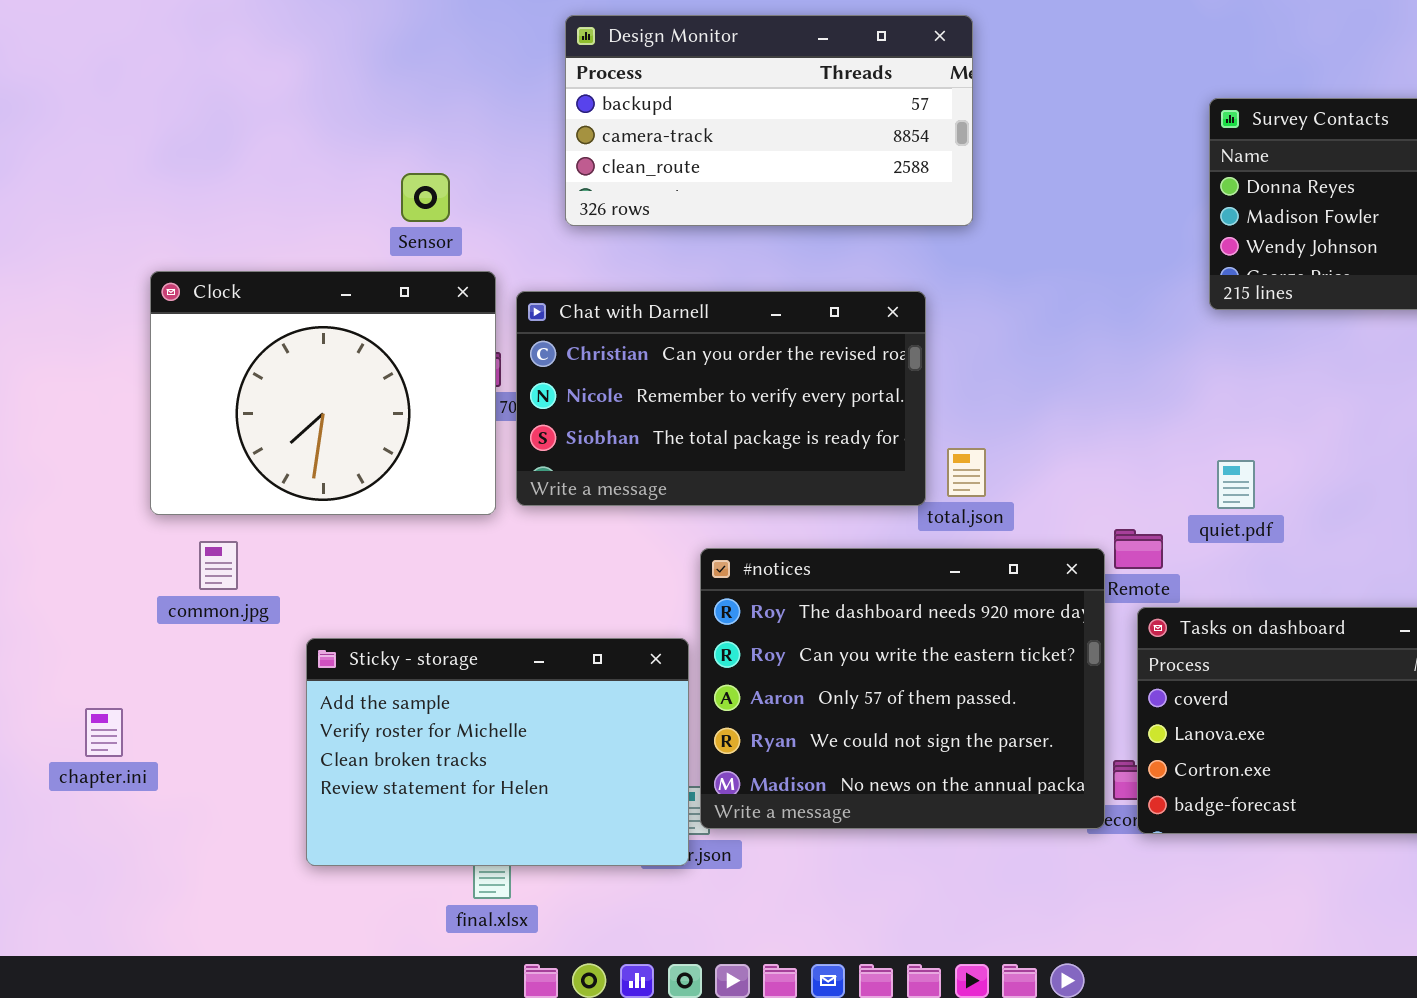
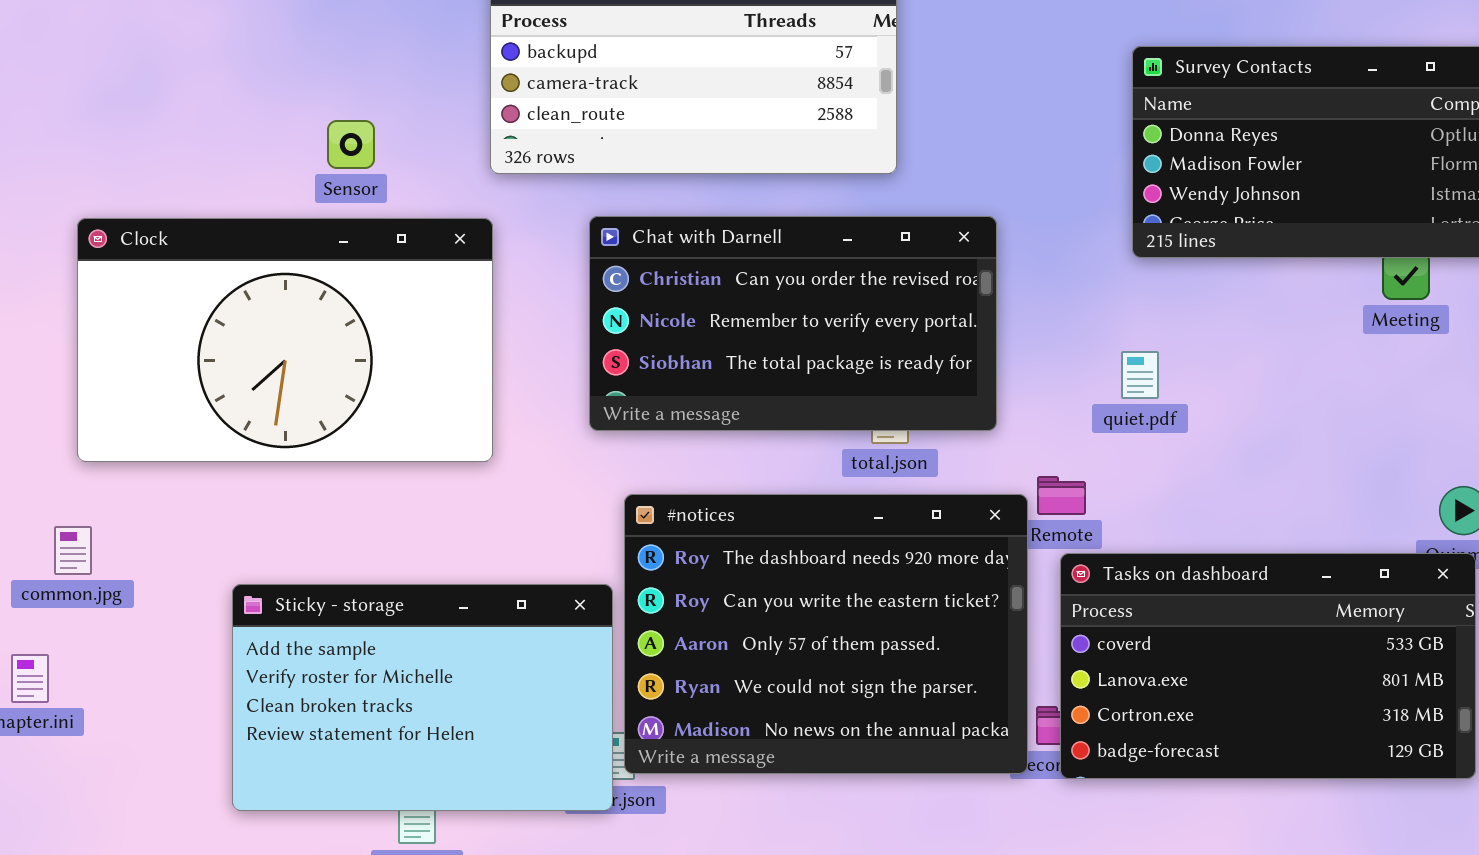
Clock: [150,271,496,515] -> [77,218,493,462], resized
Chat with Darnell: [516,291,926,506] -> [589,216,997,431], moved
quiet.pdf: [1217,460,1255,509] -> [1121,351,1159,399], moved
common.jpg: [199,541,238,590] -> [54,526,92,575], moved

